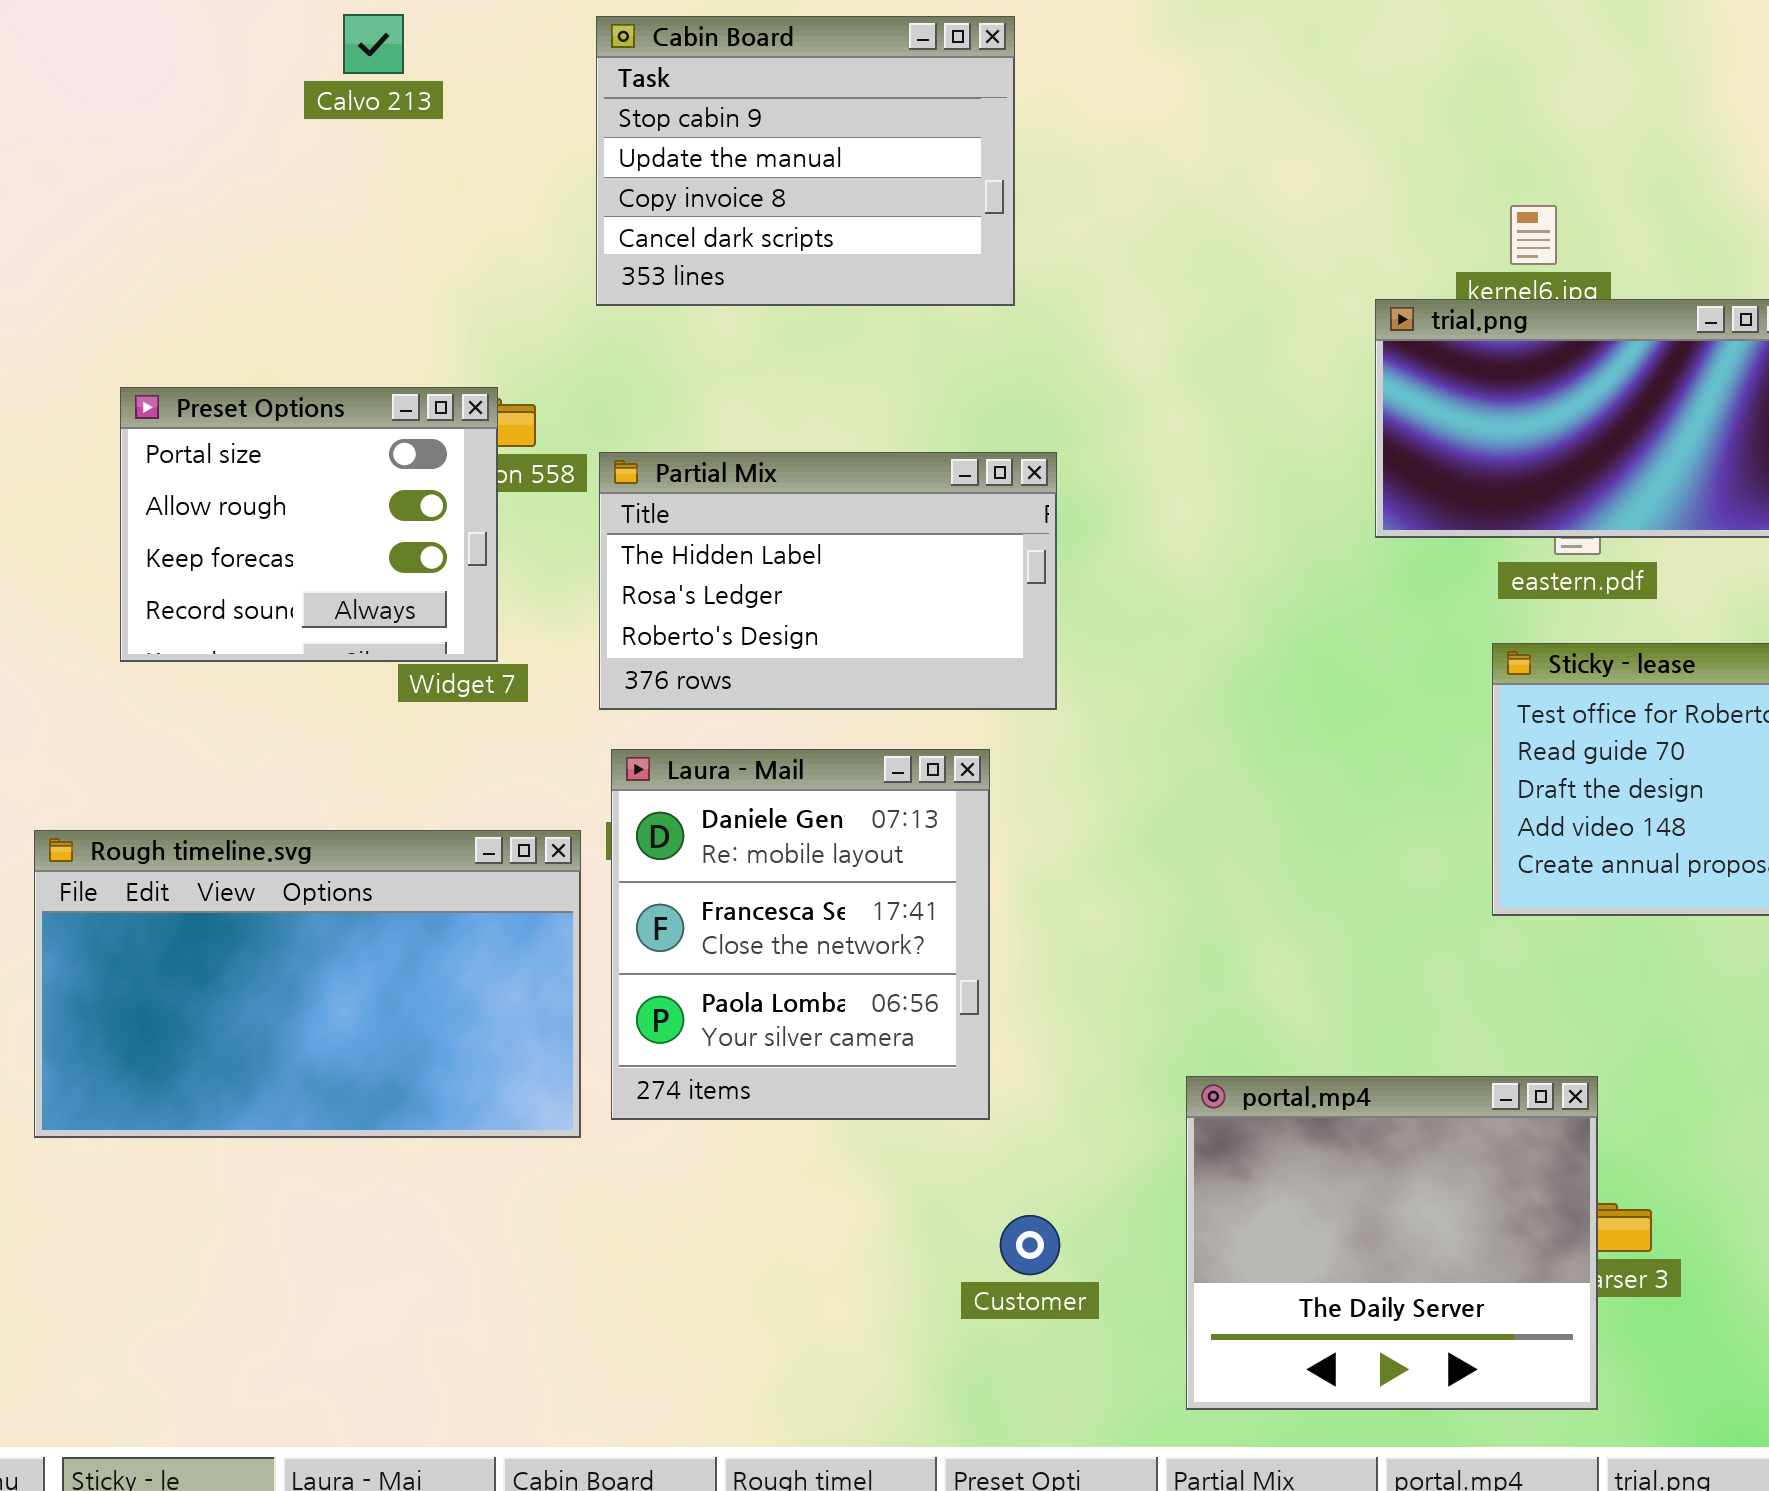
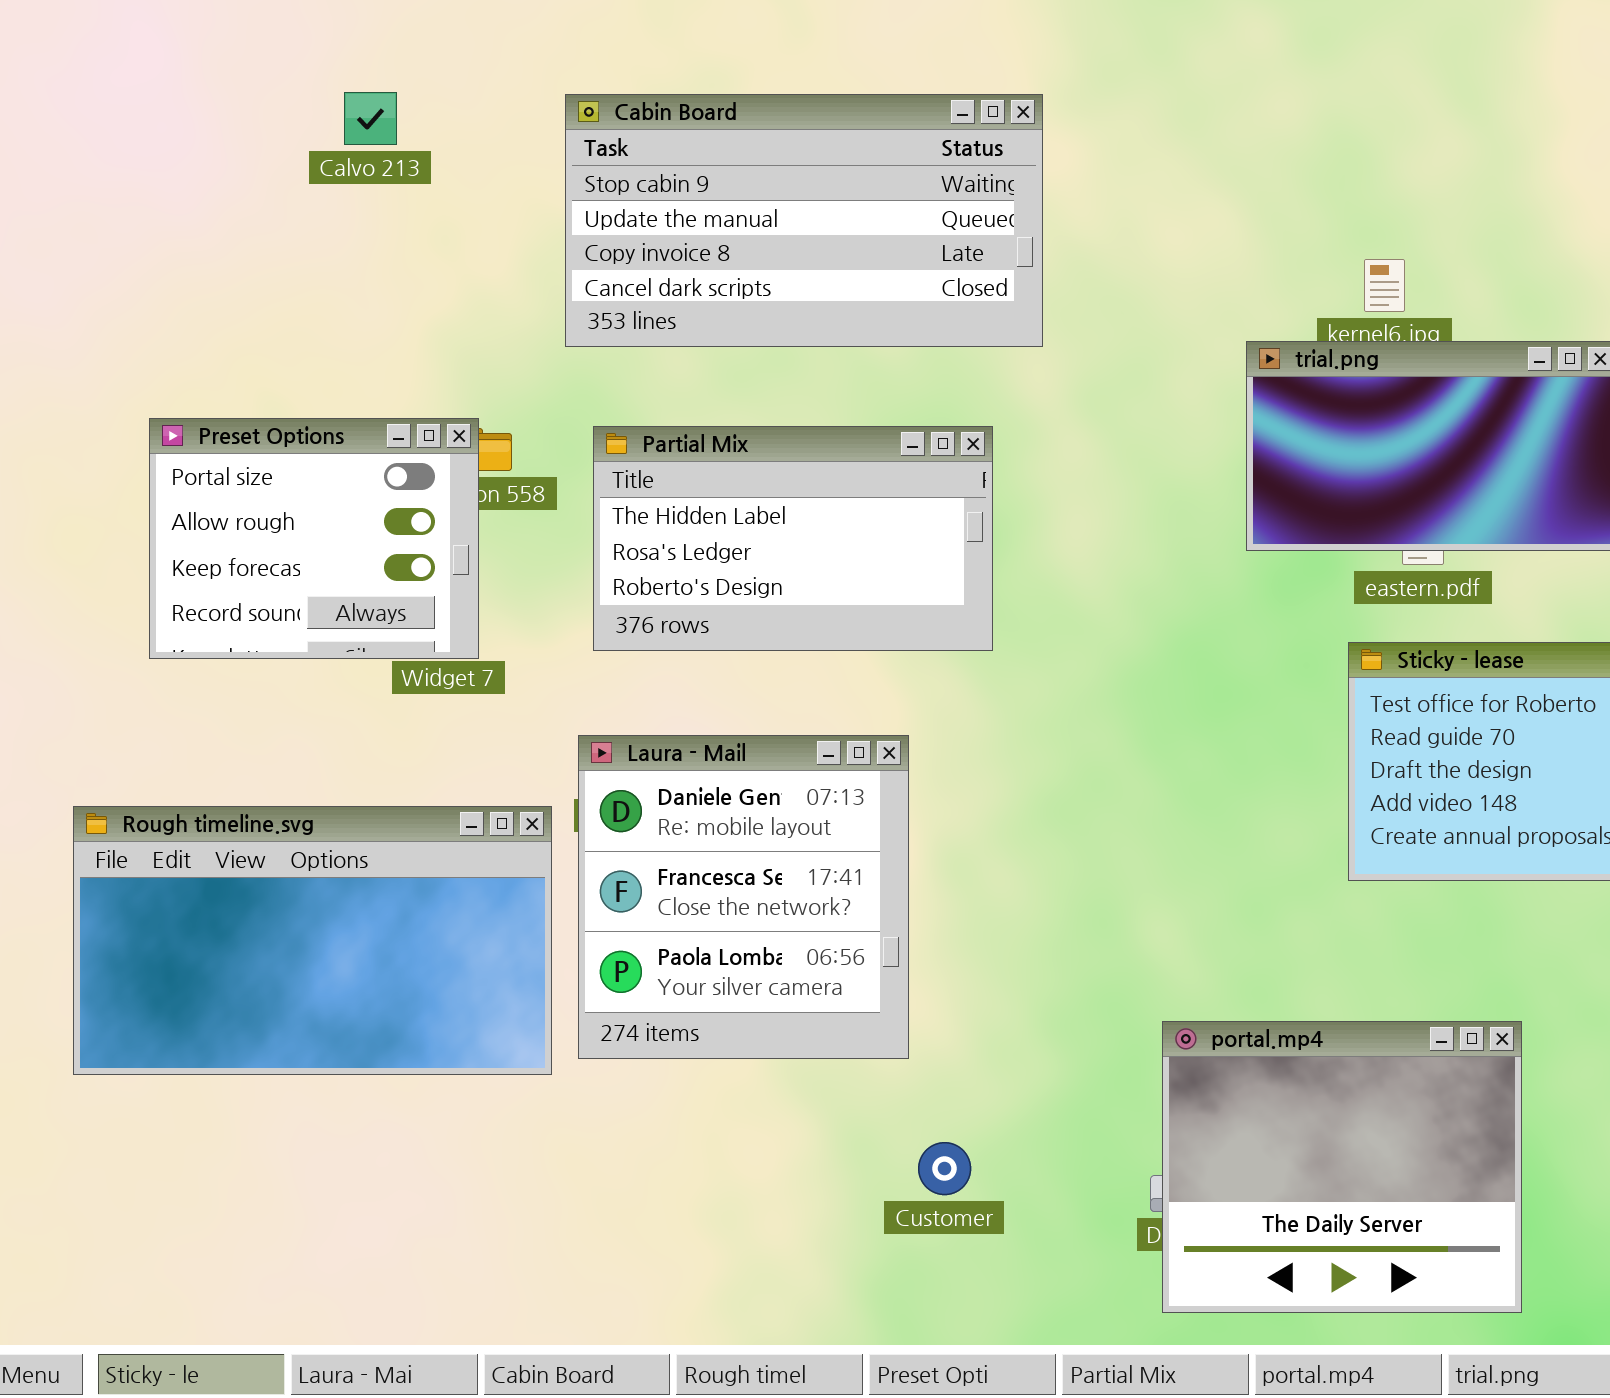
Cabin Board: [596,16,1015,306] -> [565,94,1043,347], resized
Partial Mix: [599,452,1057,710] -> [593,426,993,651], moved
portal.mp4: [1186,1076,1598,1410] -> [1162,1021,1522,1313], moved

